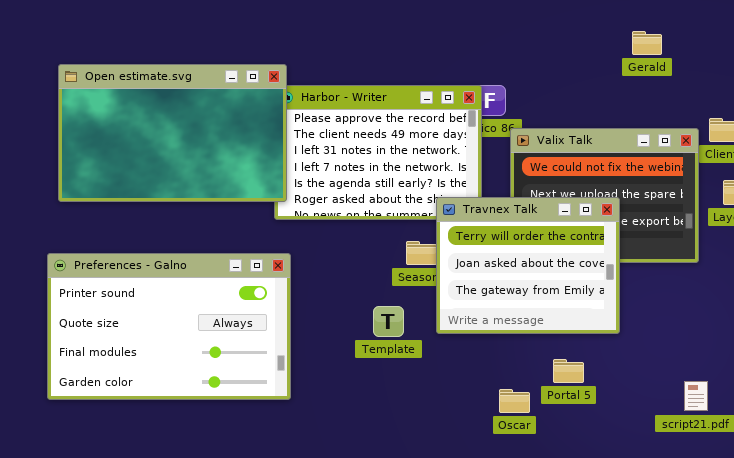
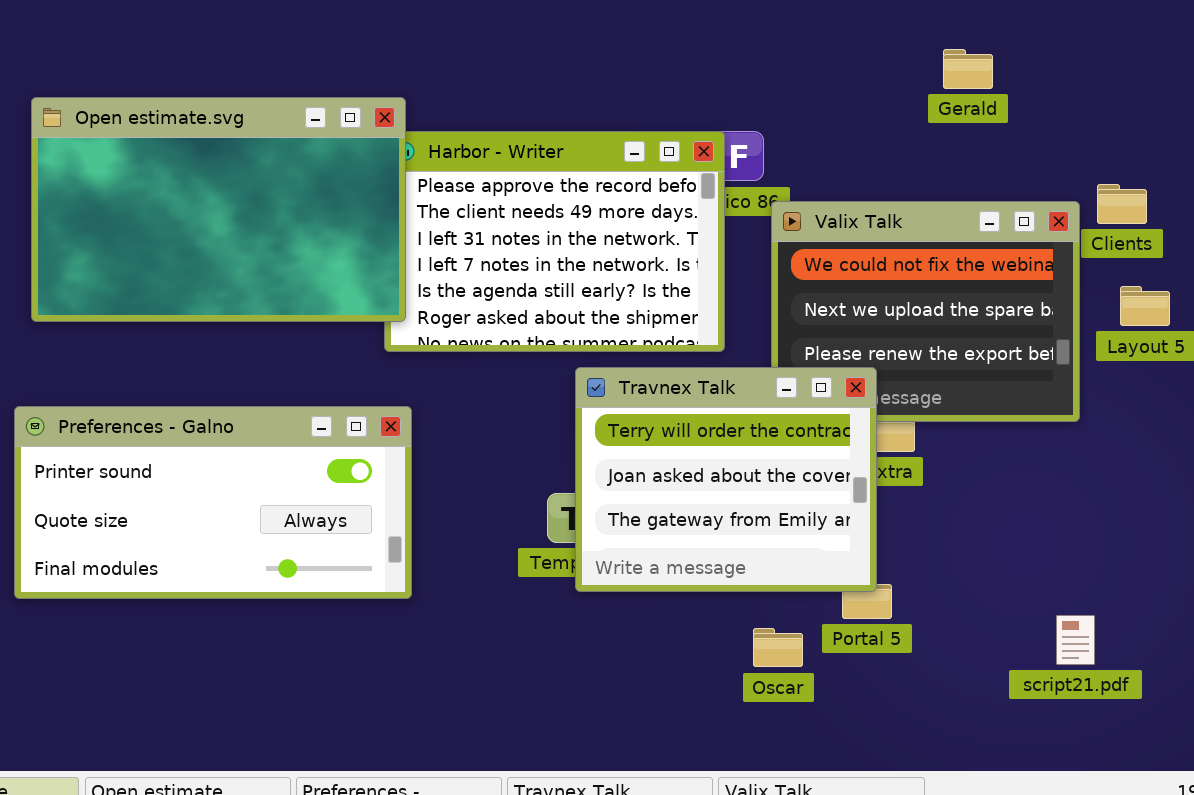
Gerald: [632,31,662,55] -> [943,49,993,89], moved
Travnex Talk: [436,197,620,334] -> [575,367,877,592], moved
Preferences - Galno: [47,253,291,400] -> [14,406,412,599], resized

